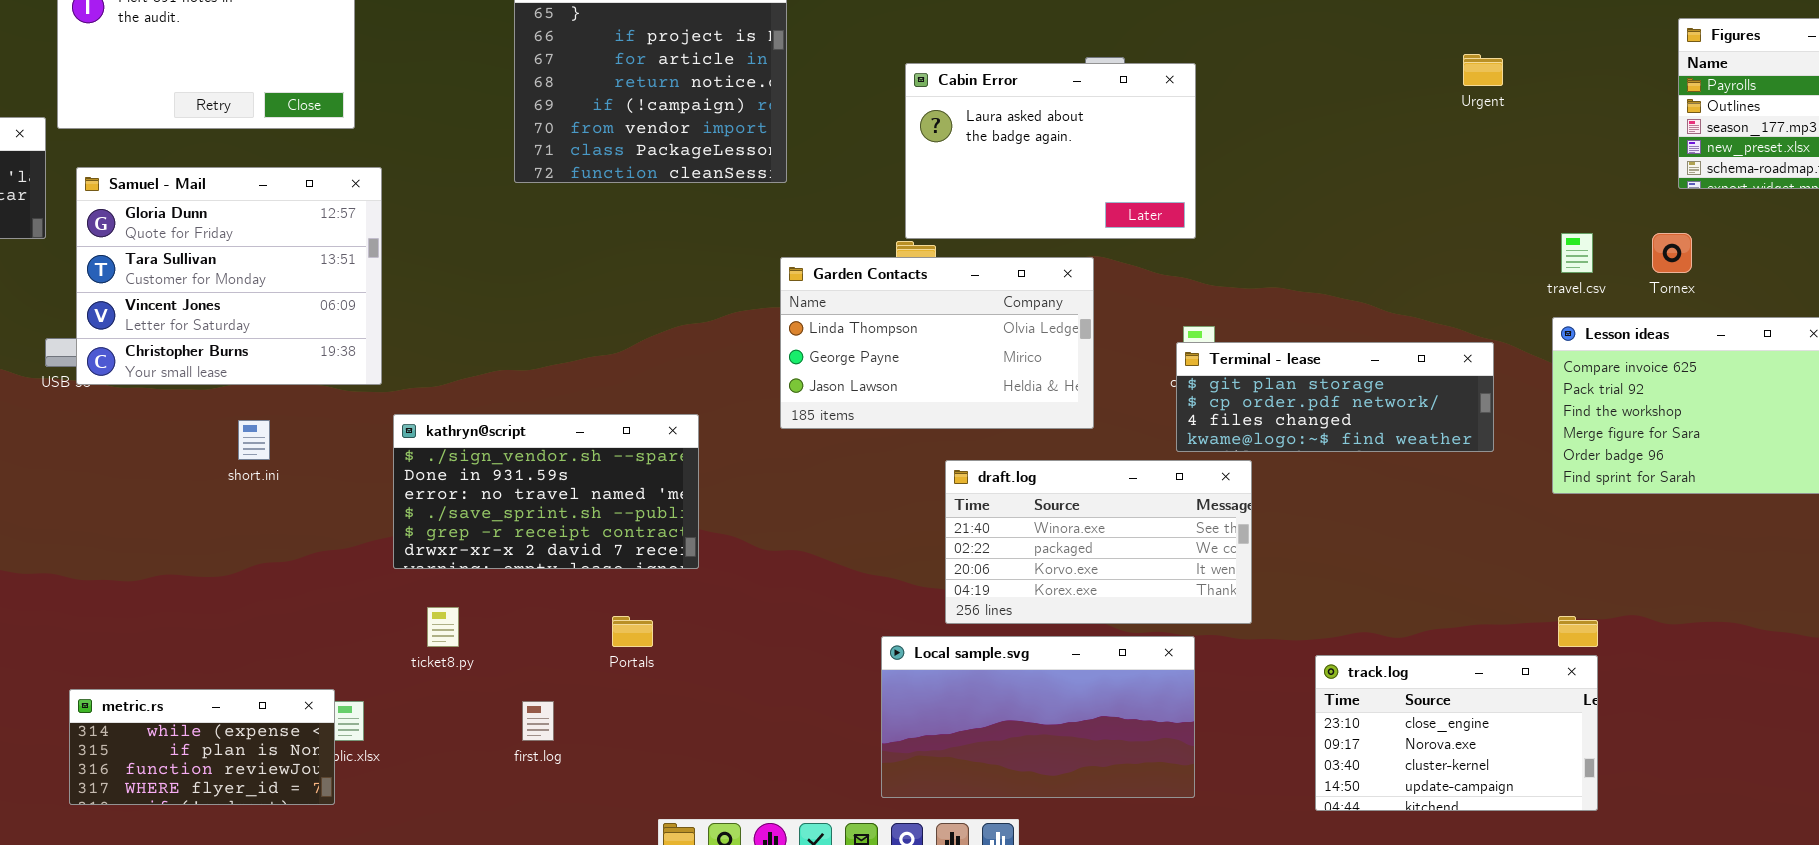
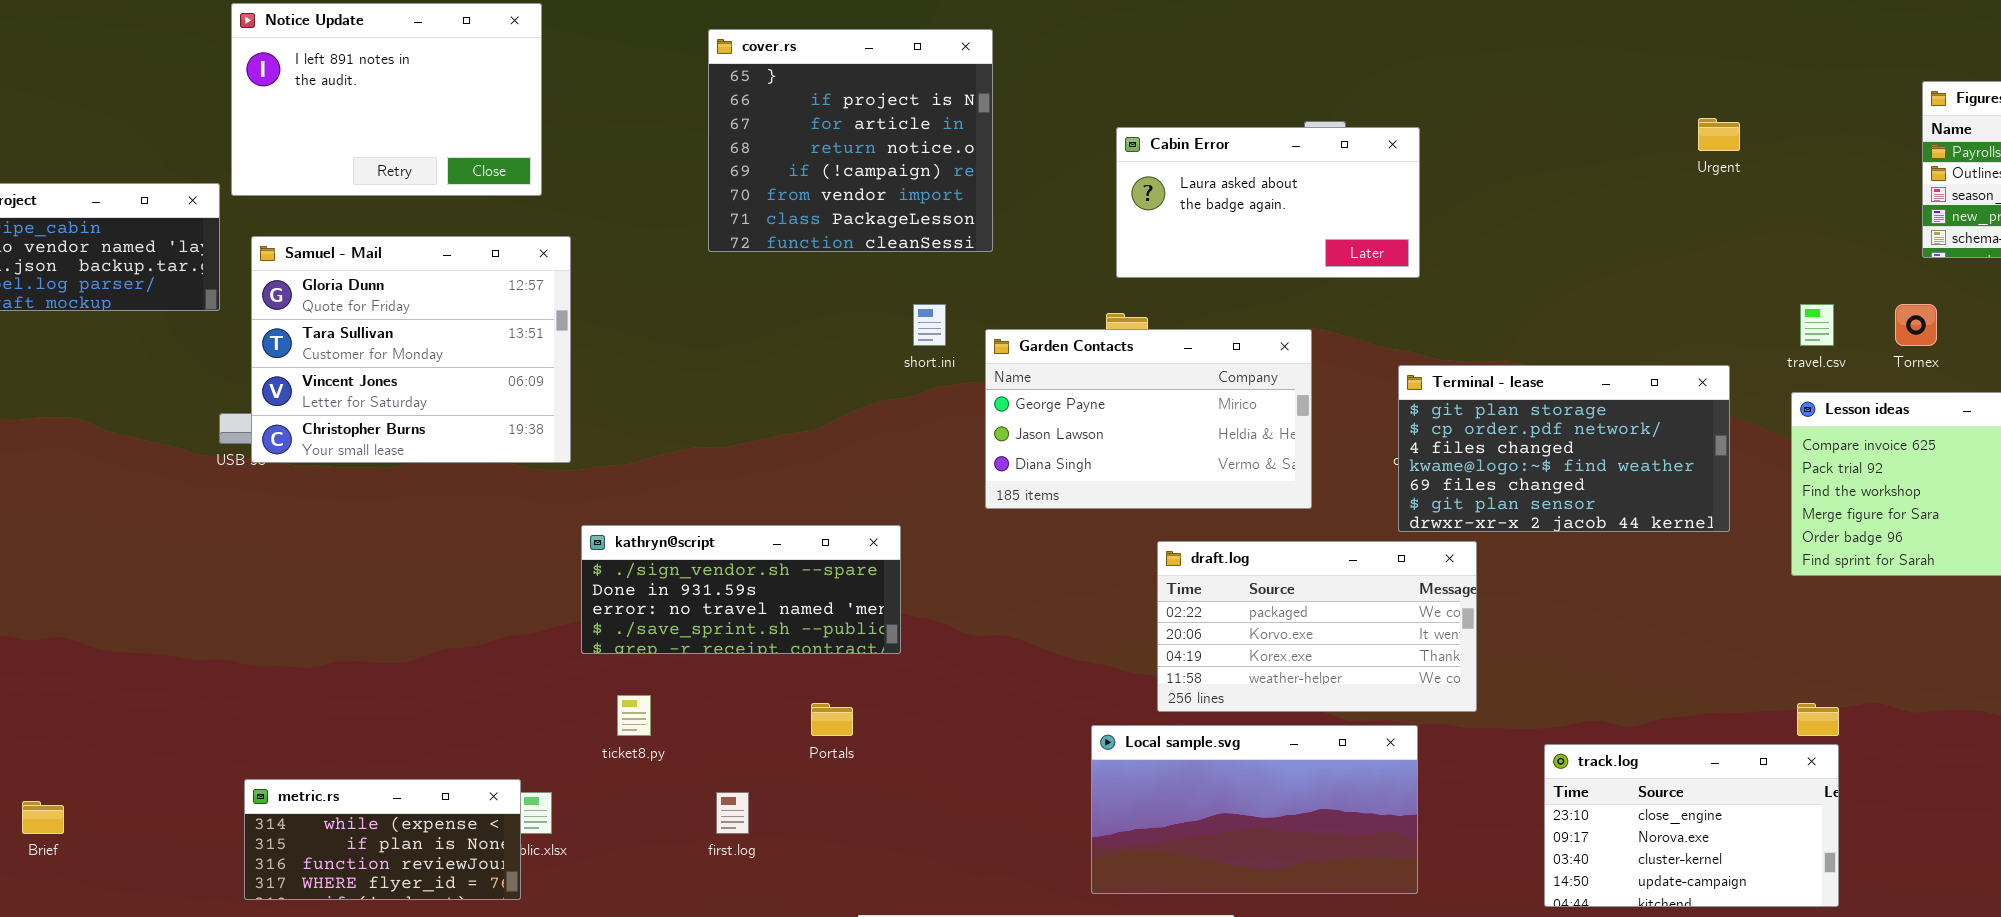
Cabin Error: [905,63,1196,239] -> [1116,127,1420,278], resized
Garden Contacts: [780,257,1094,429] -> [985,329,1312,509], scrolled down 1 row
Terminal - lease: [1176,342,1494,452] -> [1398,365,1730,532], resized
kathryn@script: [393,414,699,569] -> [581,525,901,654], resized
short.ini: [238,420,270,460] -> [913,304,946,346], moved
draft.log: [945,460,1252,624] -> [1157,541,1477,712], scrolled down 1 row

